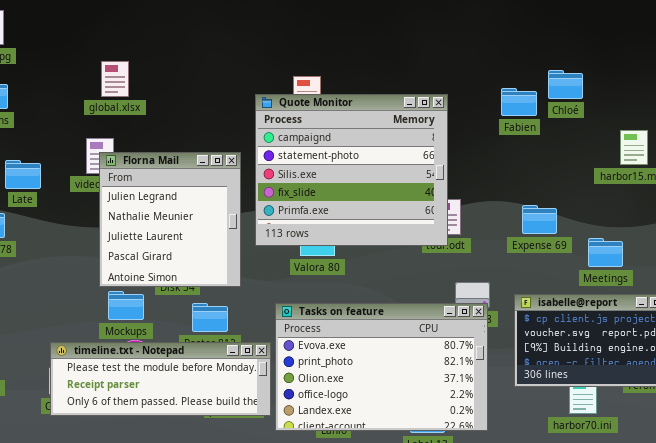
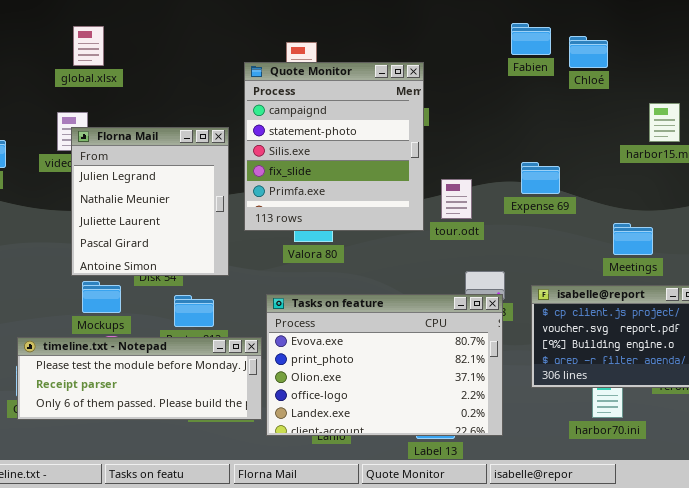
Fabien: [501,88,537,116] -> [511,23,551,55], moved
Quote Monitor: [255,94,448,246] -> [244,62,424,231], resized
Expense 69: [522,205,557,234] -> [521,162,560,194], moved

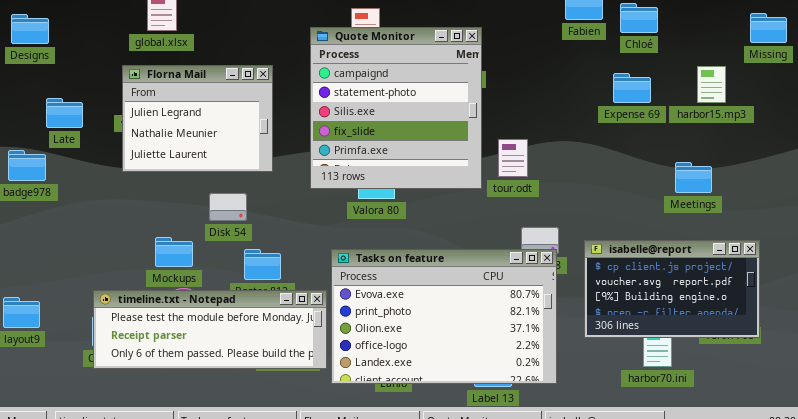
Florna Mail: [71,127,229,276] -> [122,65,273,172], moved, resized
Expense 69: [521,162,560,194] -> [613,73,651,103], moved
Meetings: [613,223,653,255] -> [675,162,712,193], moved

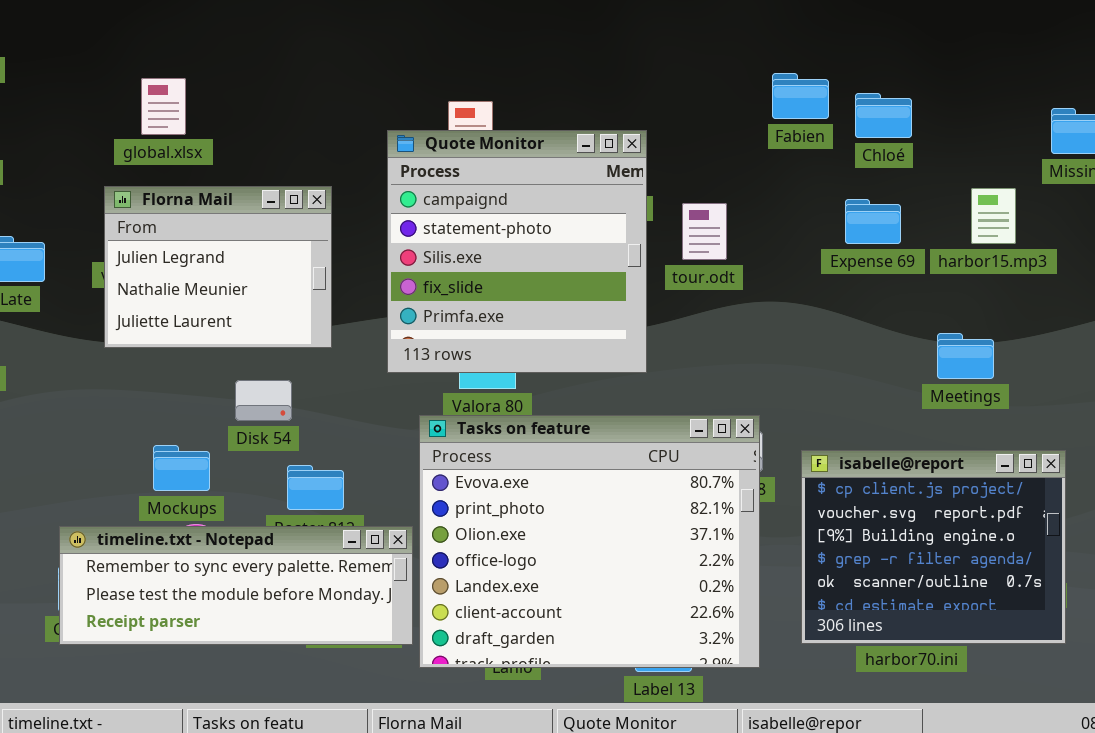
tour.odt: [498,139,528,177] -> [682,203,727,260], moved
isabelle@report: [584,240,760,338] -> [801,450,1066,644], resized
Tasks on feature: [331,249,557,384] -> [419,415,760,668], resized
timeline.txt - Notepad: [93,290,327,369] -> [59,526,413,645], scrolled up 1 row

